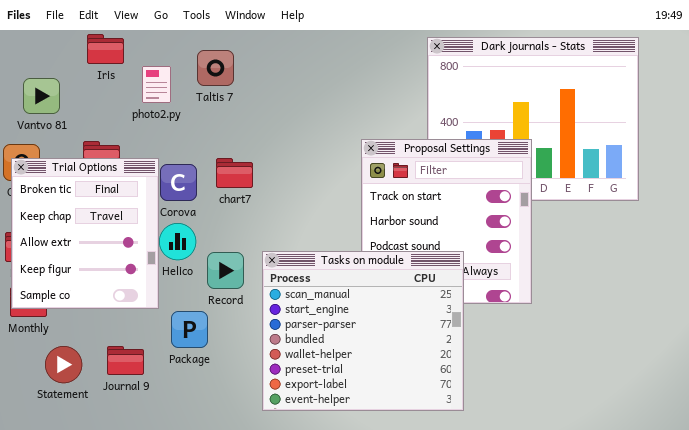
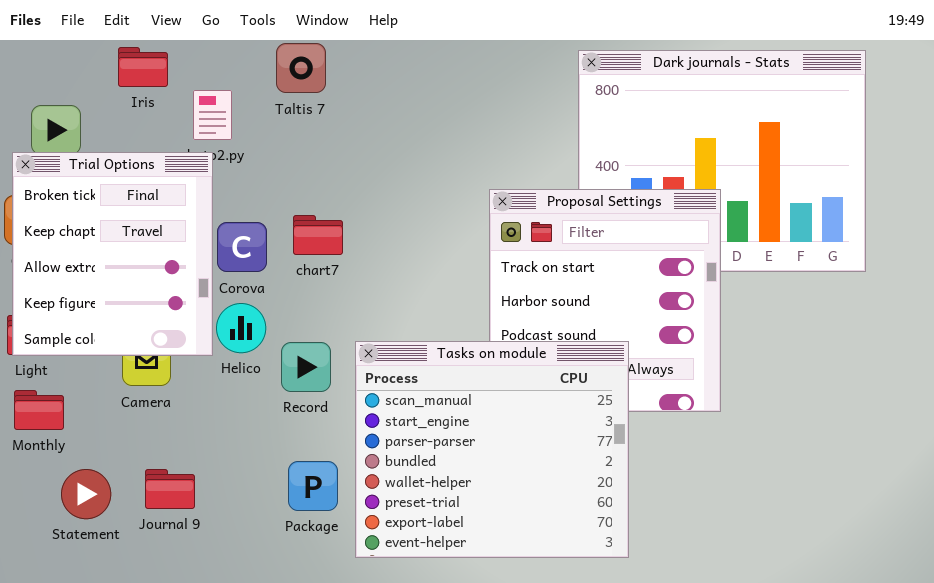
Taltis 7: [197,50,234,86] -> [276,43,326,93], moved
Trial Options: [11,158,159,309] -> [12,152,213,356], moved
Package: [171,311,208,348] -> [288,461,338,511], moved

